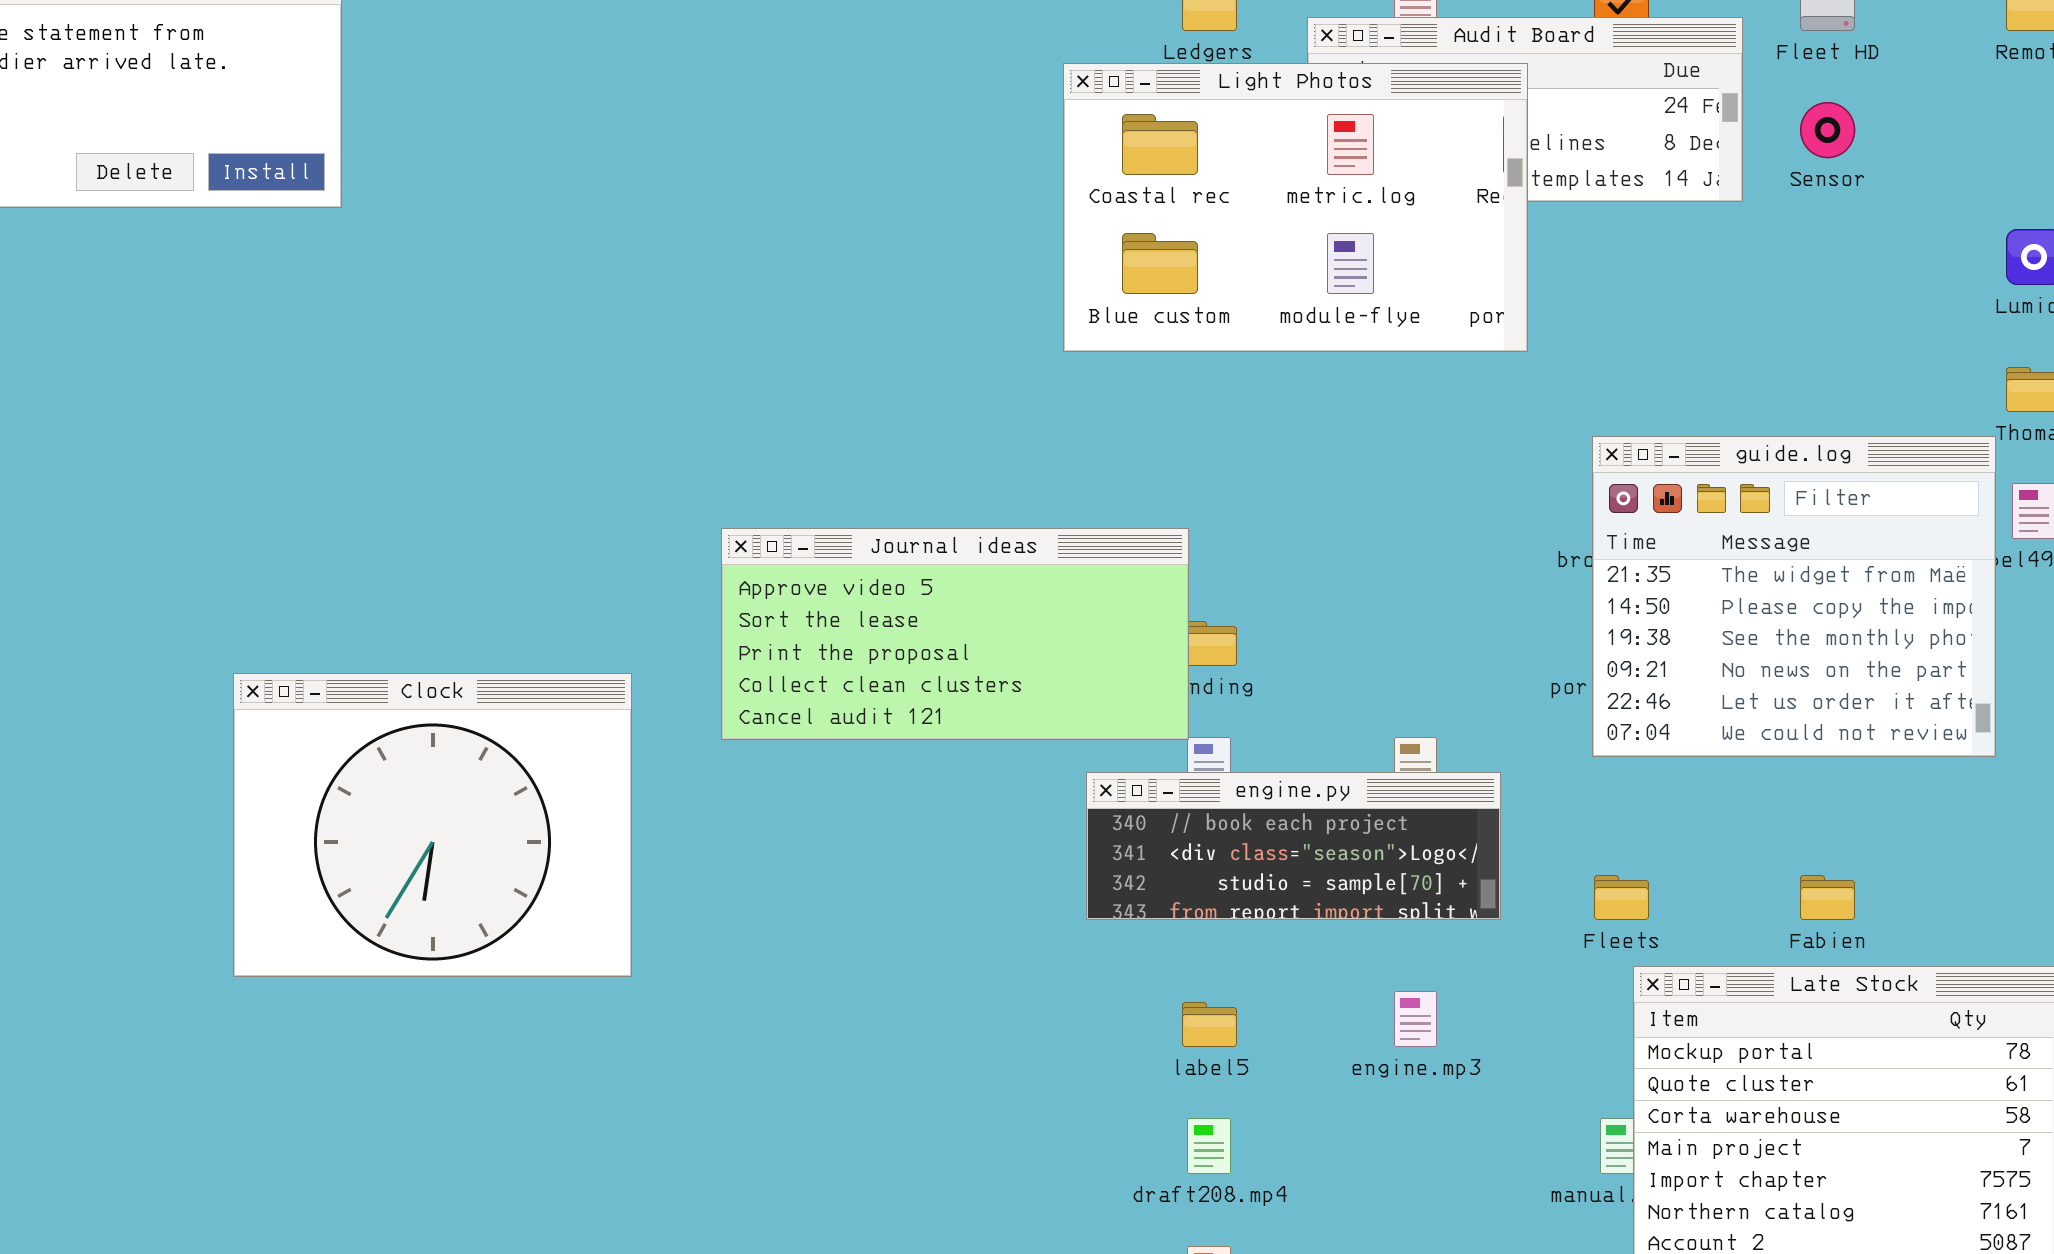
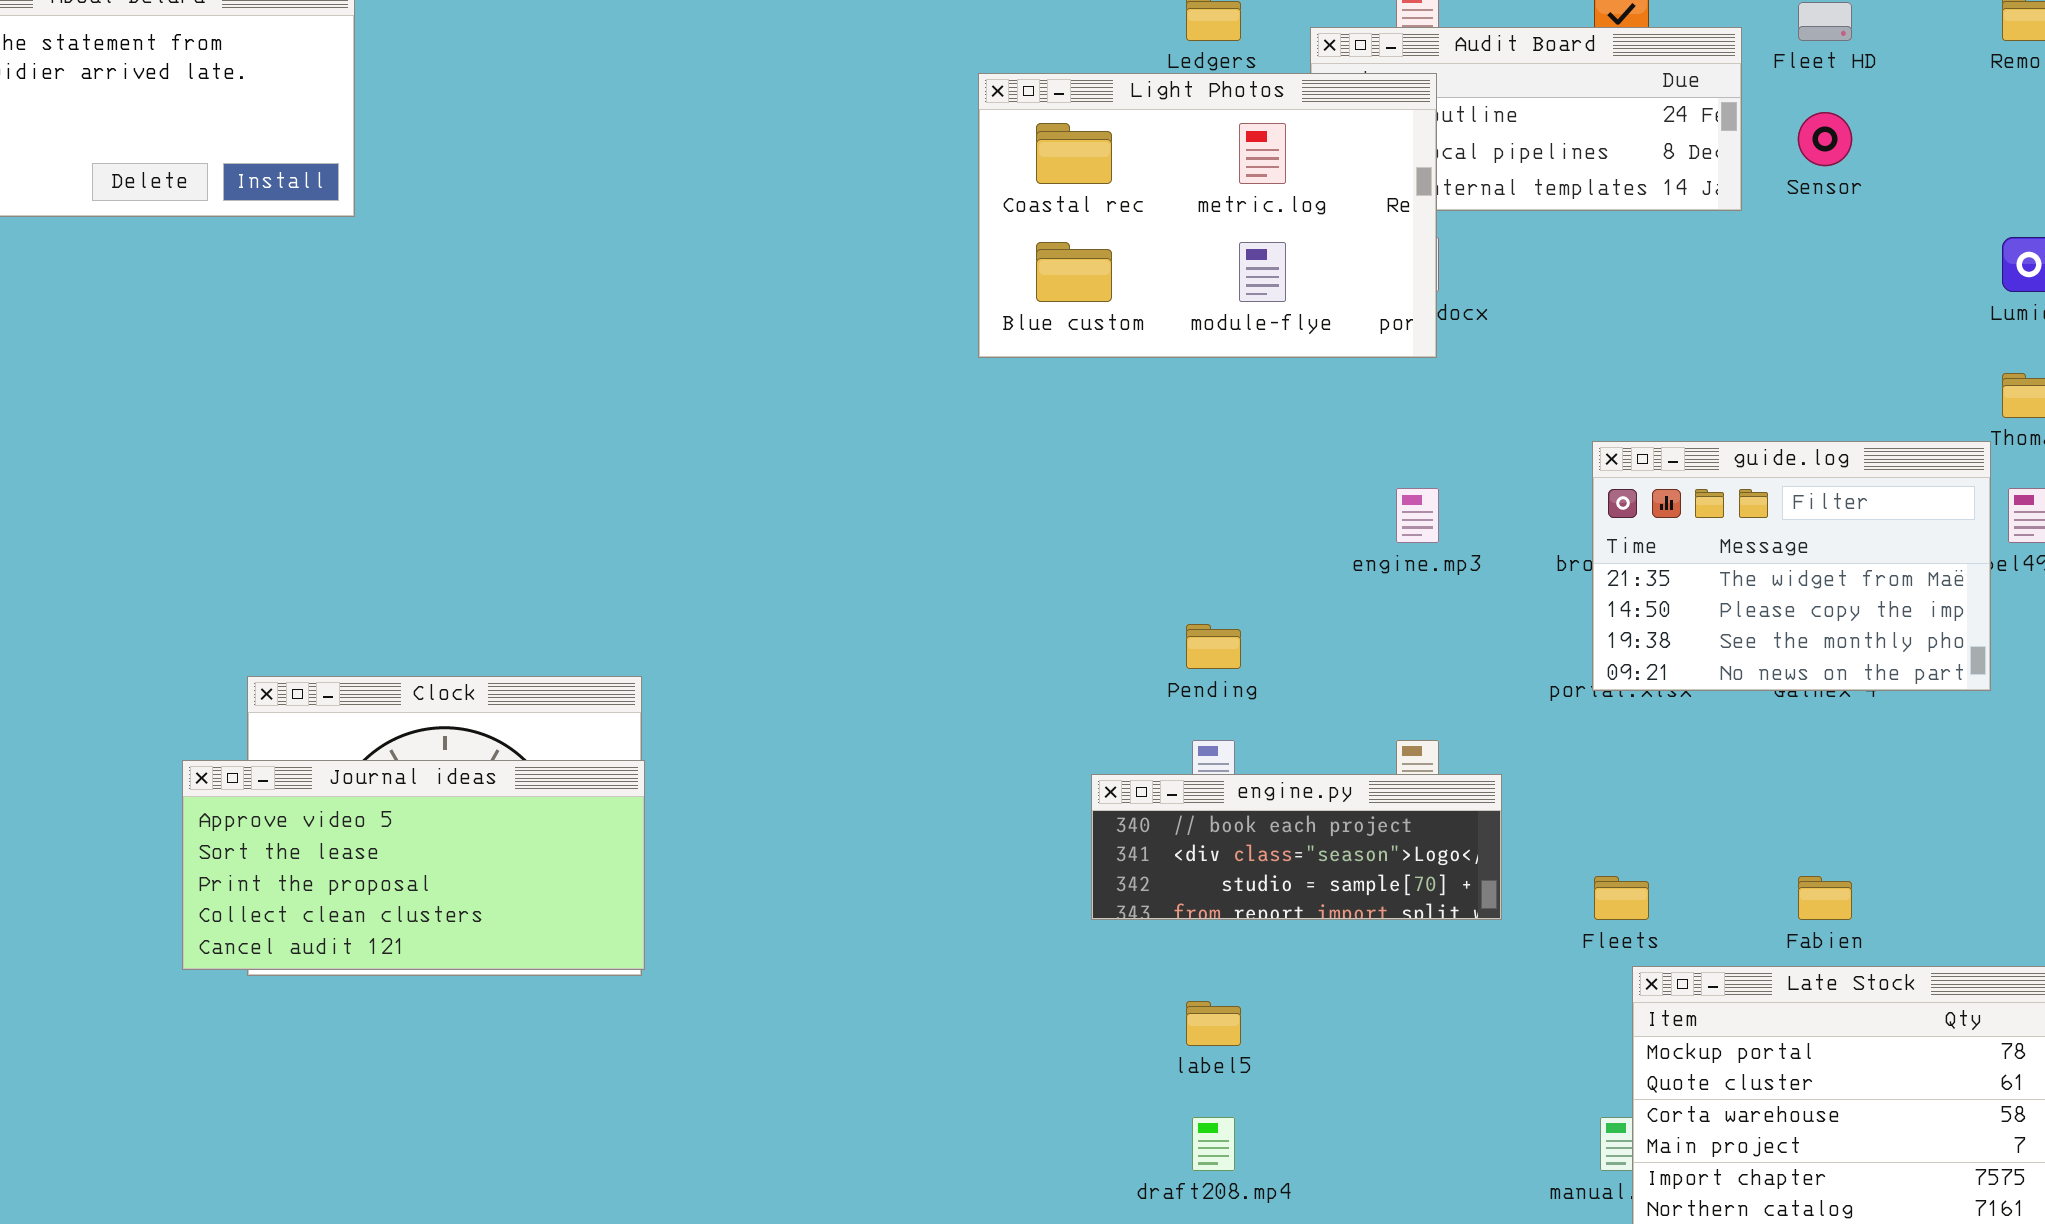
Light Photos: [1063,63,1528,352] -> [978,73,1437,358], moved
guide.log: [1592,436,1996,757] -> [1592,441,1991,691], resized
Journal ideas: [721,528,1189,740] -> [182,760,645,970], moved
engine.mp3: [1394,991,1437,1047] -> [1396,488,1439,543], moved

